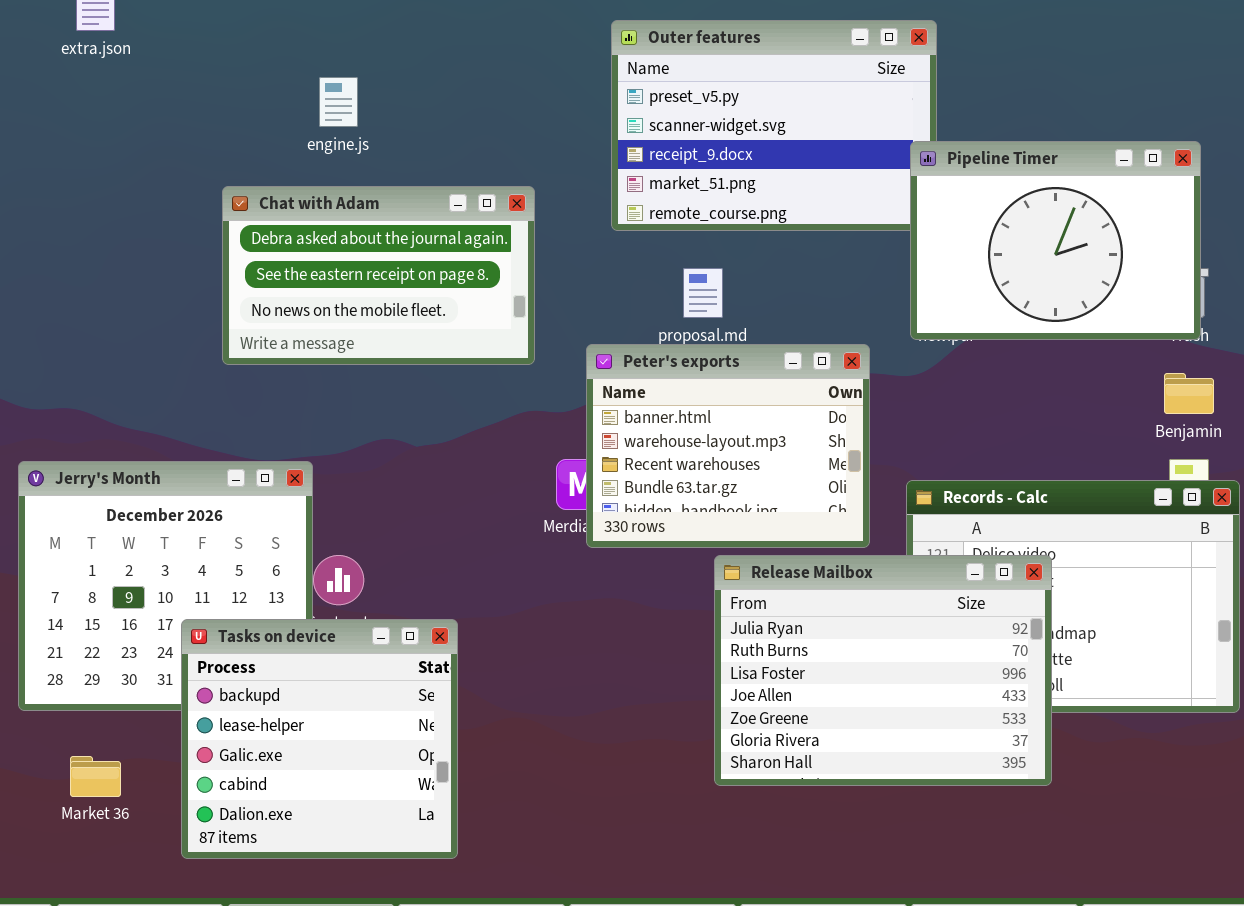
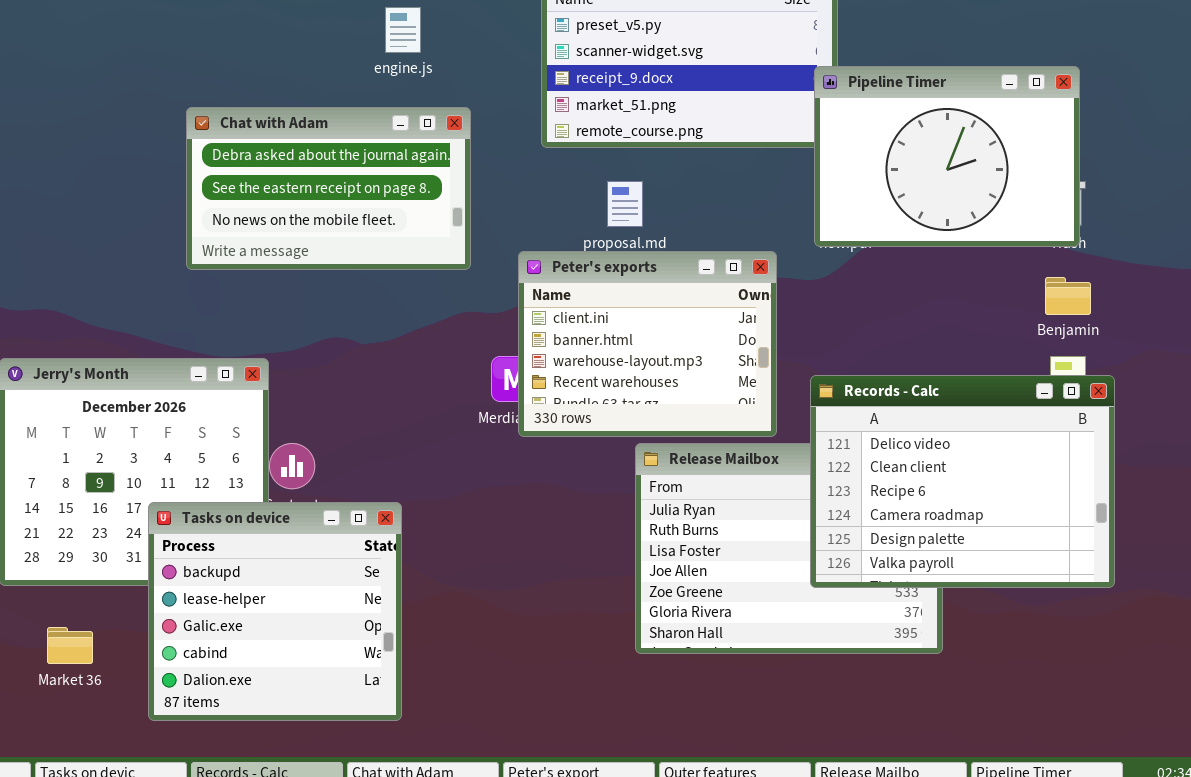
engine.js: [319,77,358,127] -> [385,7,421,53], moved
Peter's exports: [586,344,870,548] -> [518,251,777,437], scrolled up 1 row
Records - Calc: [906,480,1240,713] -> [810,375,1115,588], raised

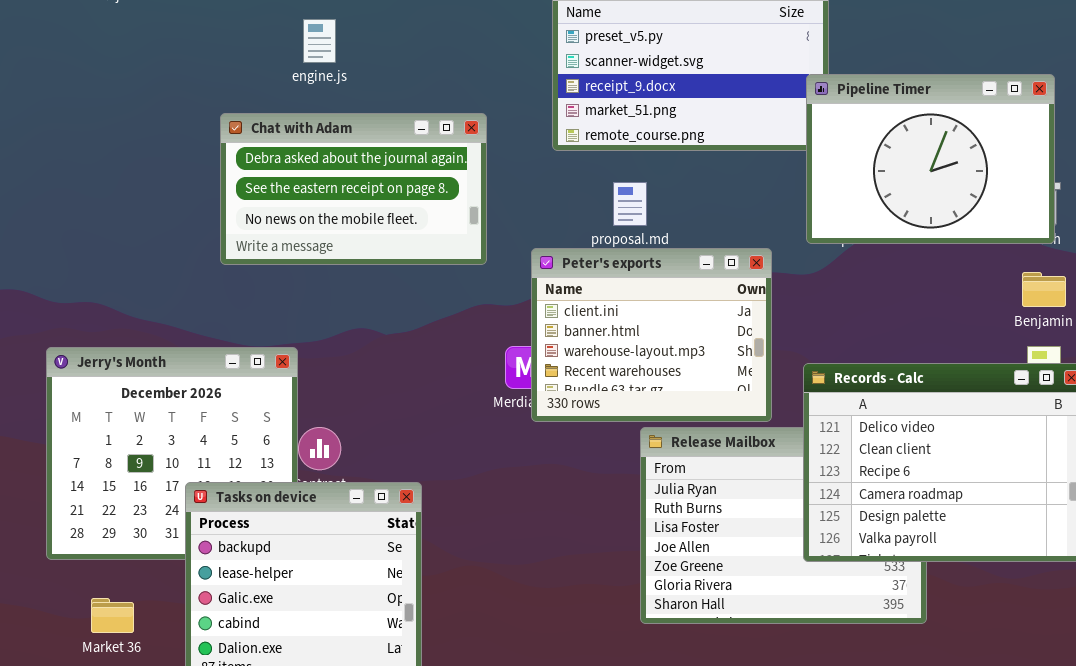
engine.js: [385,7,421,53] -> [303,19,336,63], moved

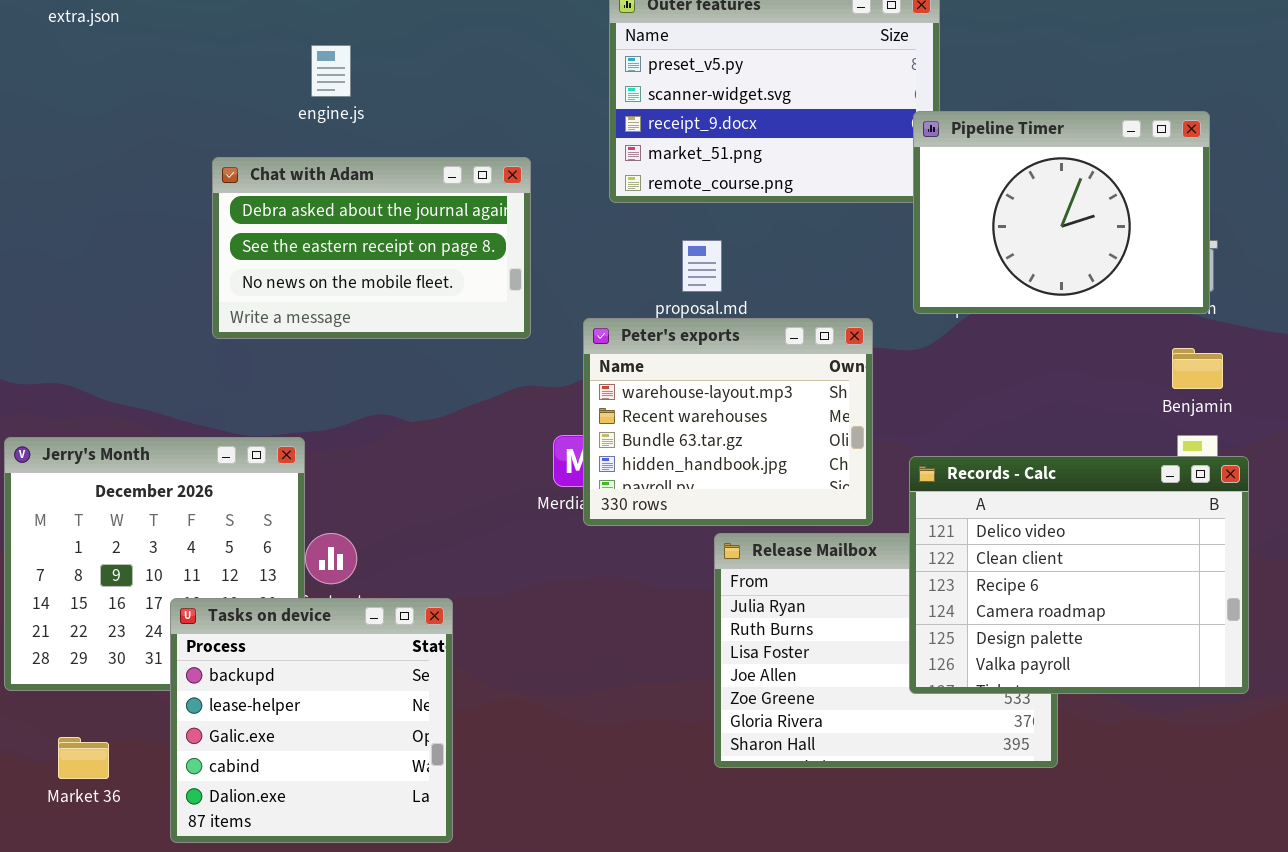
Peter's exports: [531,248,772,422] -> [583,318,873,526], scrolled down 2 rows

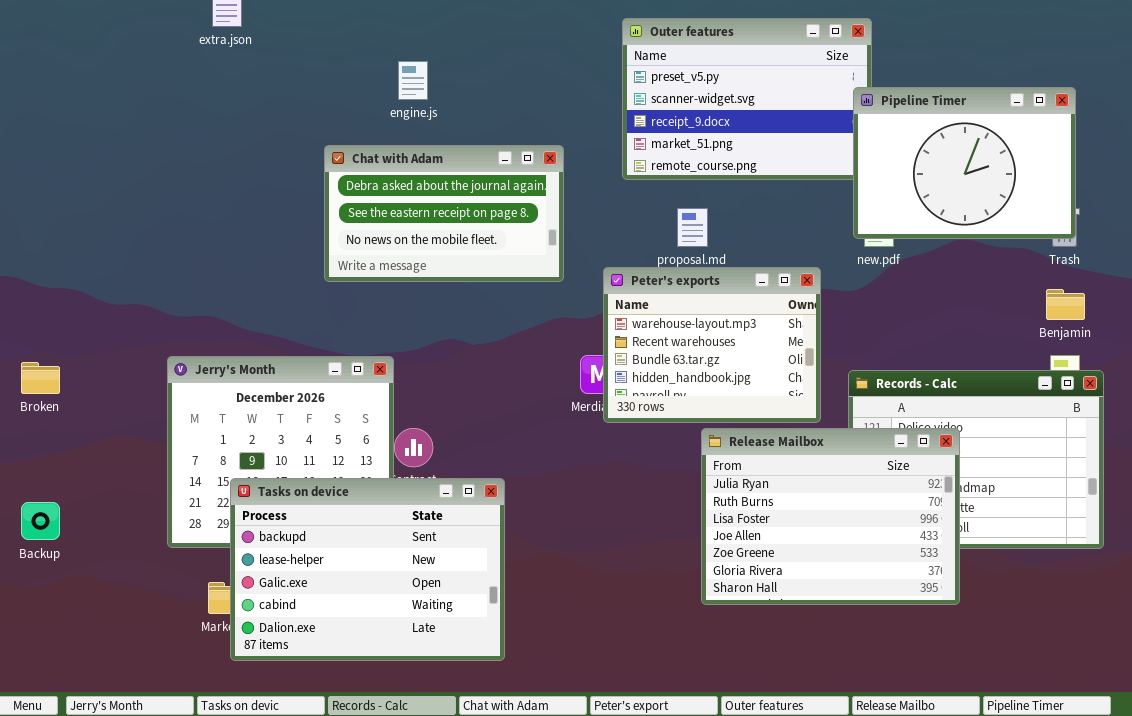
Pipeline Timer: [913,111,1210,314] -> [853,87,1076,239], moved
Release Mailbox: [714,533,1058,768] -> [701,428,960,605], raised
Tasks on device: [170,598,453,843] -> [230,478,505,661], resized

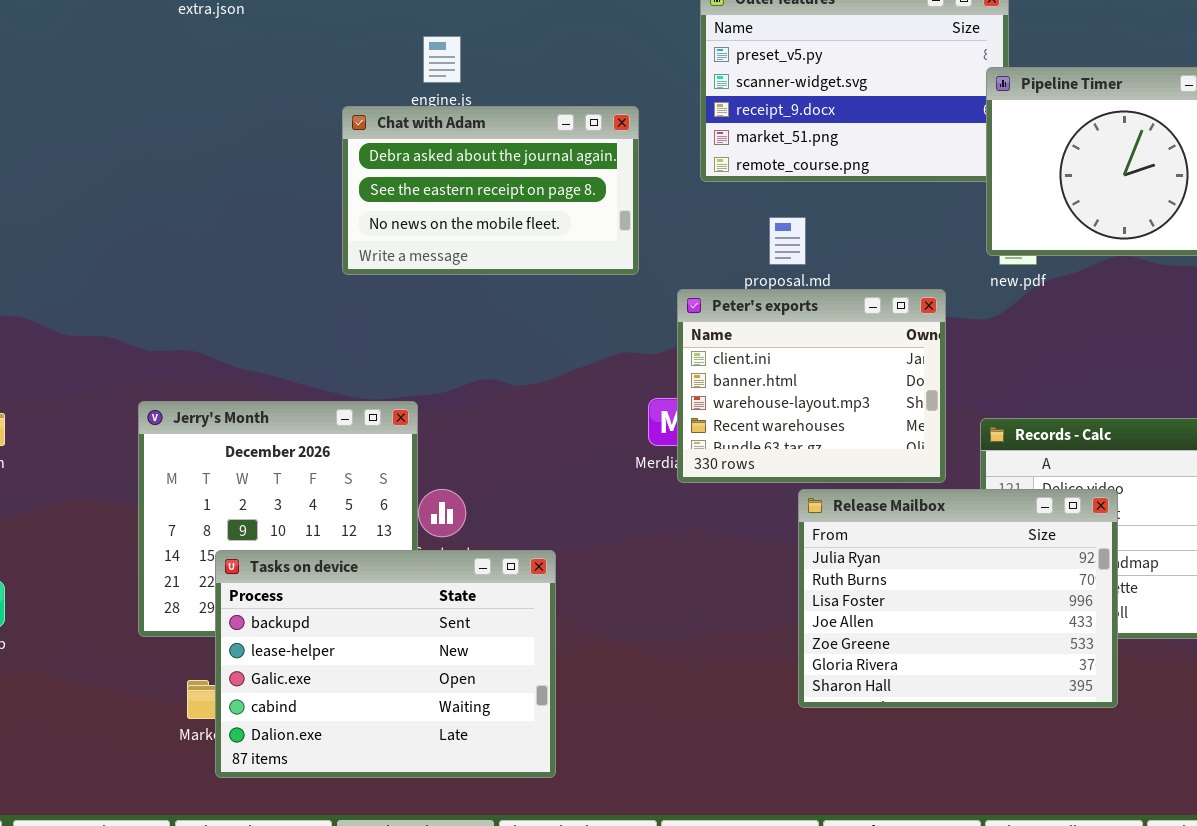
Chat with Adam: [324,145,564,282] -> [342,106,639,275], moved
Peter's exports: [603,267,821,423] -> [677,289,946,483], scrolled up 2 rows

